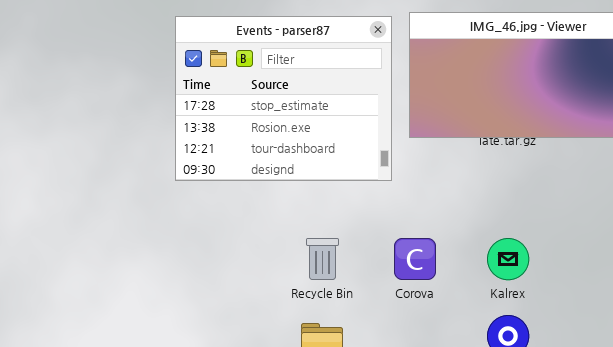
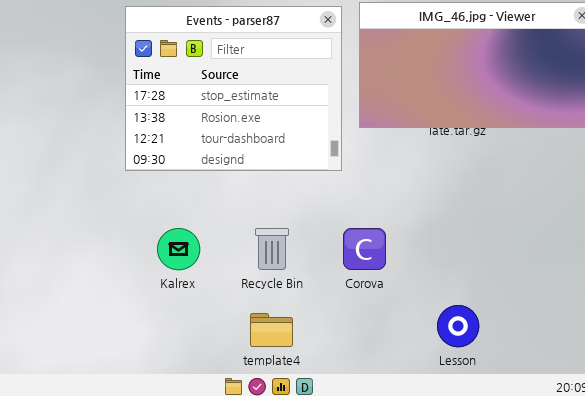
Kalrex: [487,238,529,280] -> [157,228,200,270], moved

